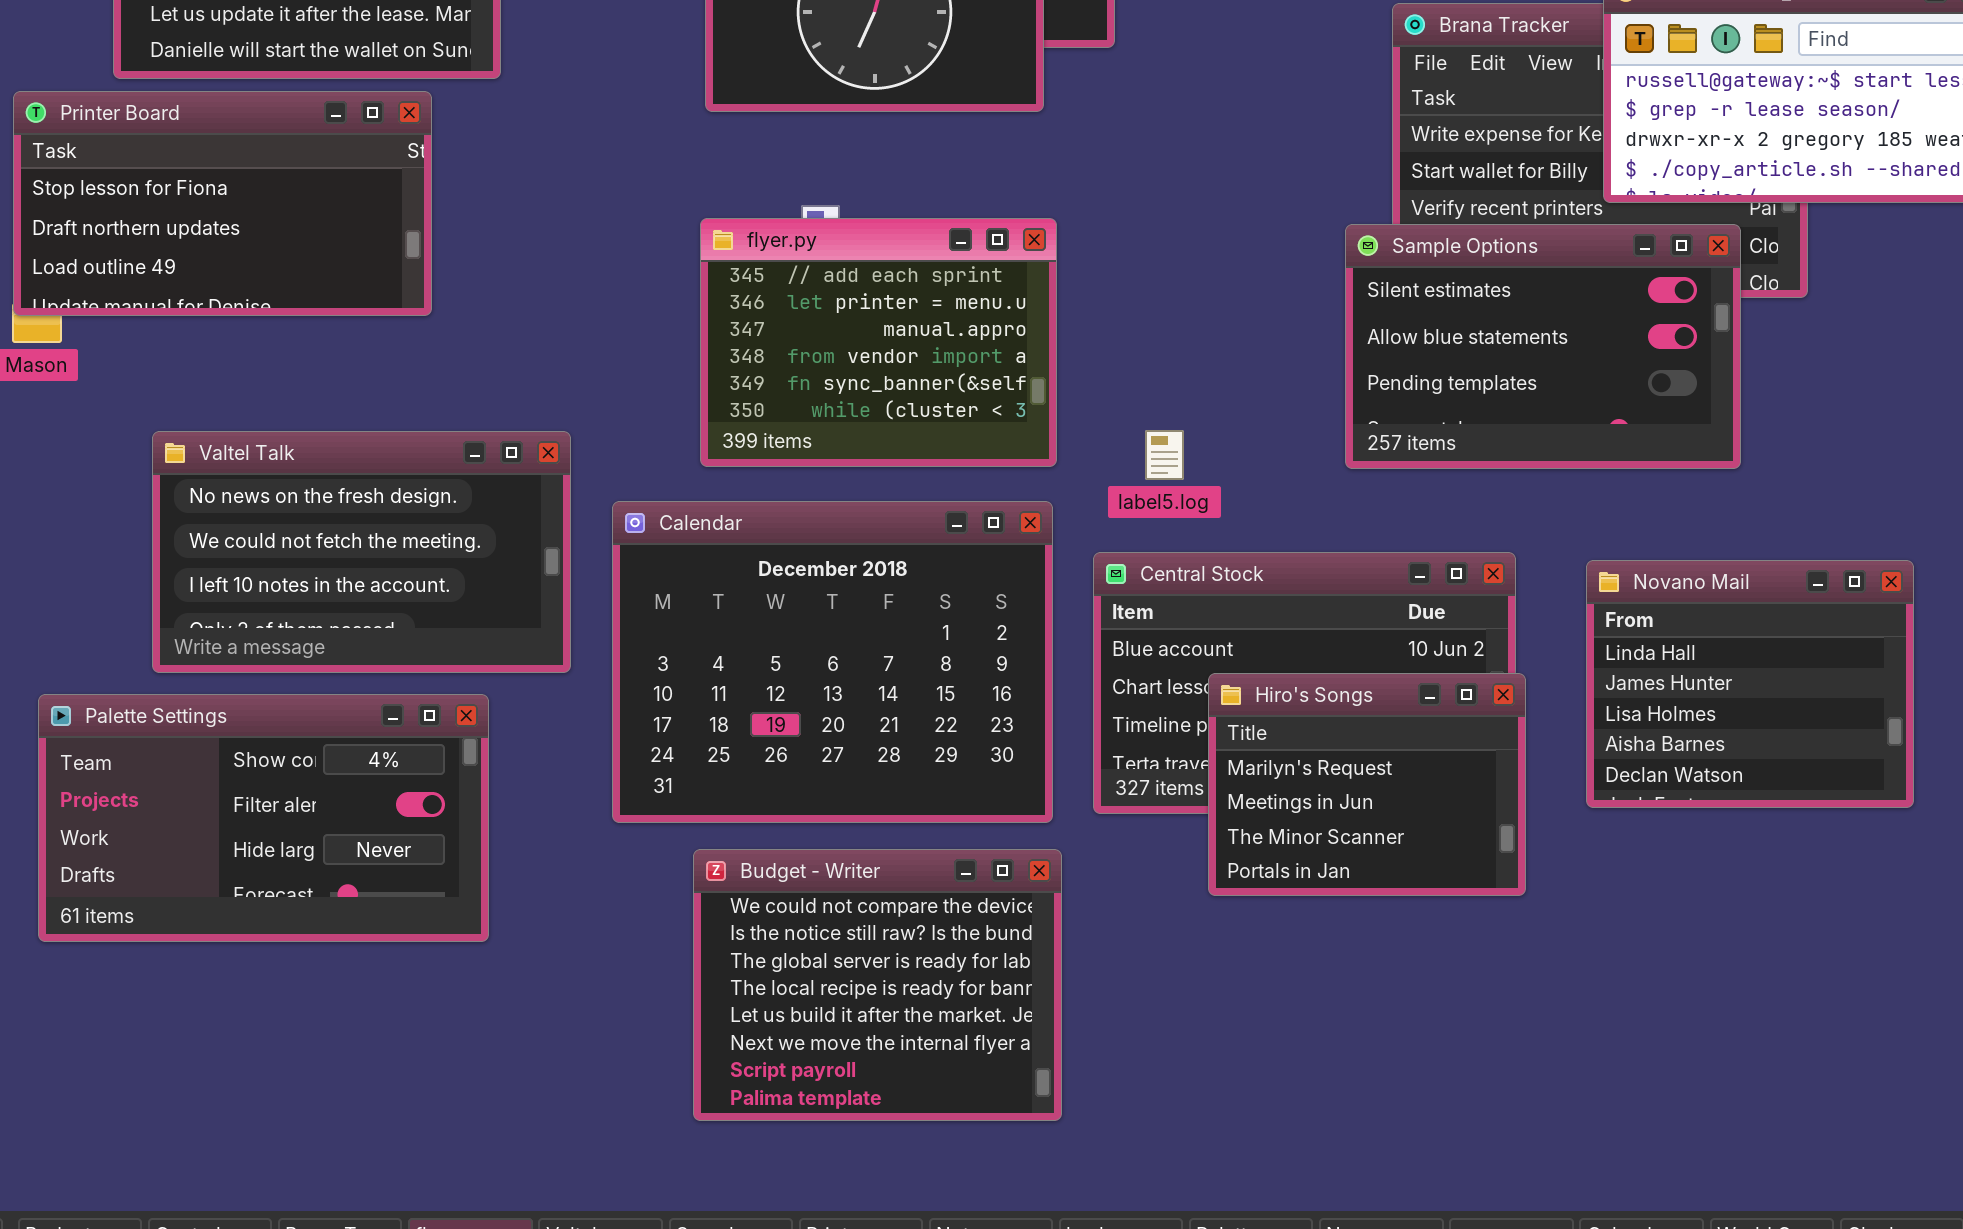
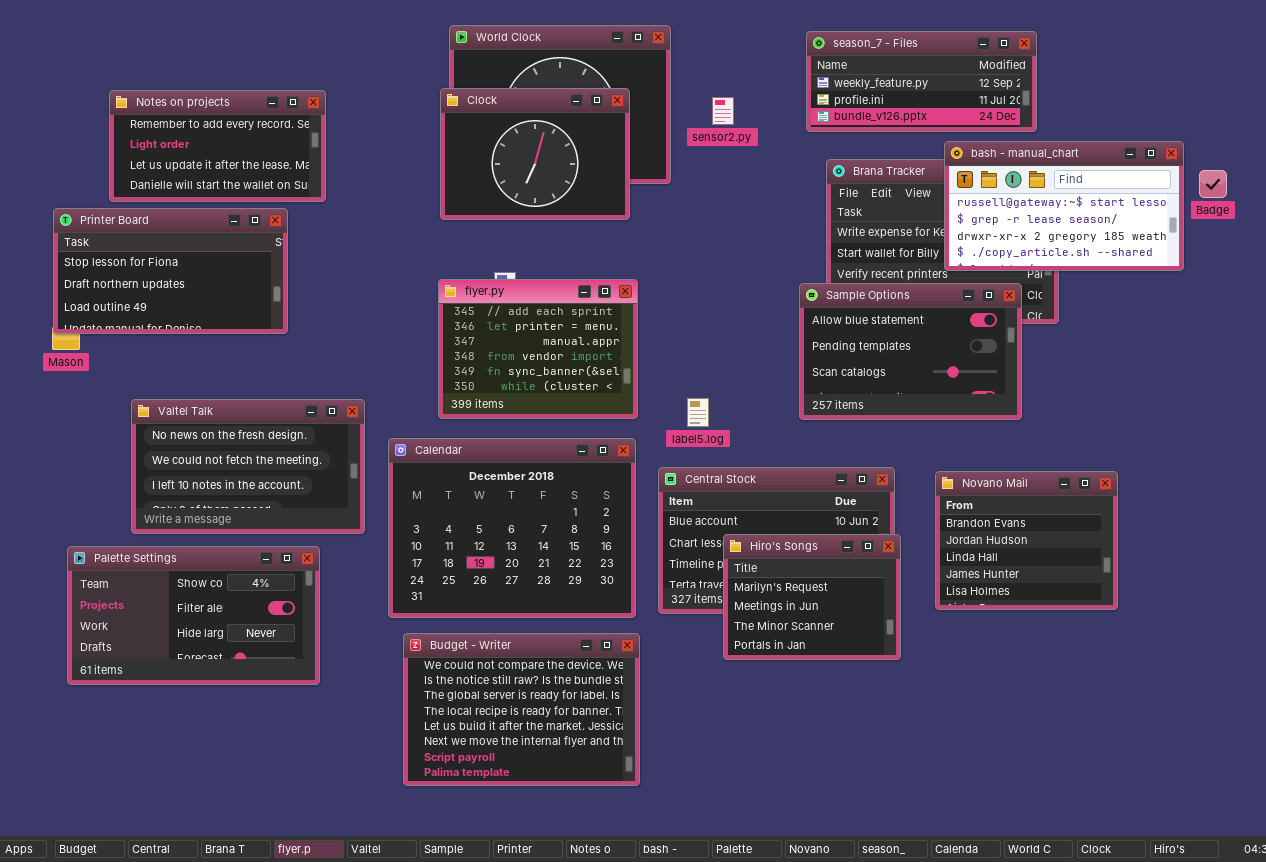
Sample Options: [1345,224,1741,469] -> [799,283,1022,420], scrolled down 1 row
Novano Mail: [1586,560,1914,808] -> [935,471,1118,610], scrolled up 2 rows
Budget - Writer: [693,849,1062,1121] -> [403,633,640,786], resized

